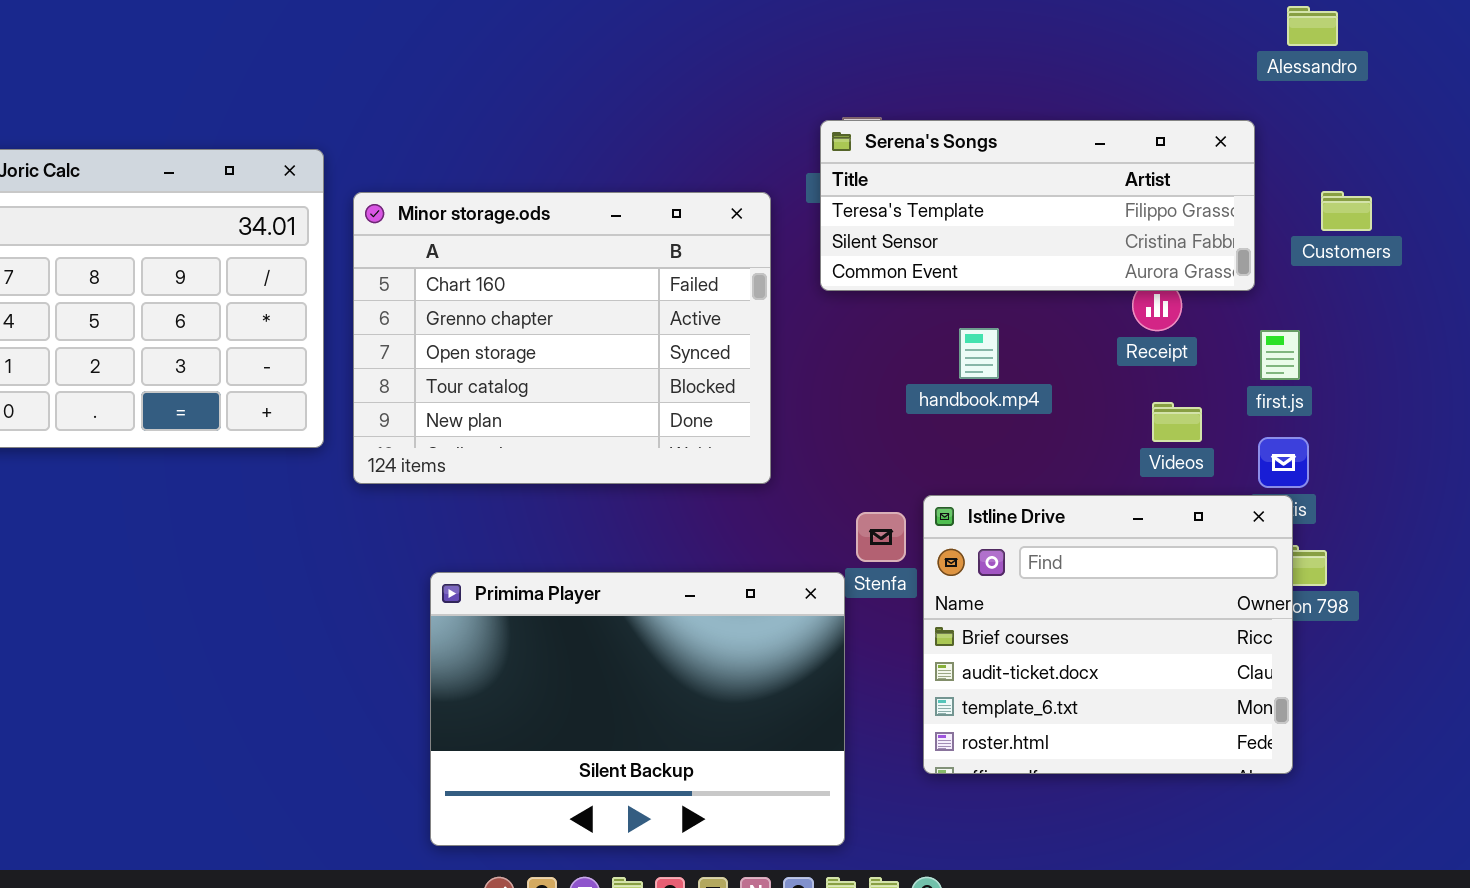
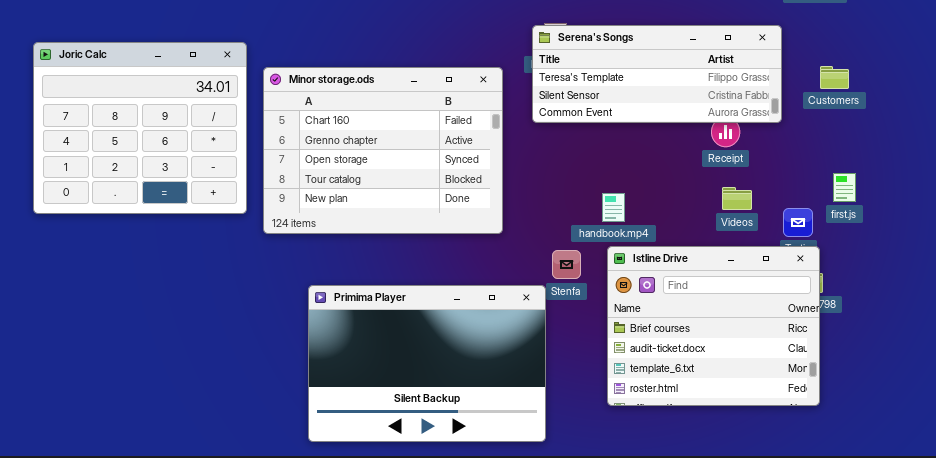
handbook.mp4: [959,328,999,379] -> [602,193,625,222], moved
first.js: [1260,330,1300,380] -> [833,173,856,202], moved
Istline Drive: [923,495,1293,774] -> [607,246,820,406], moved

